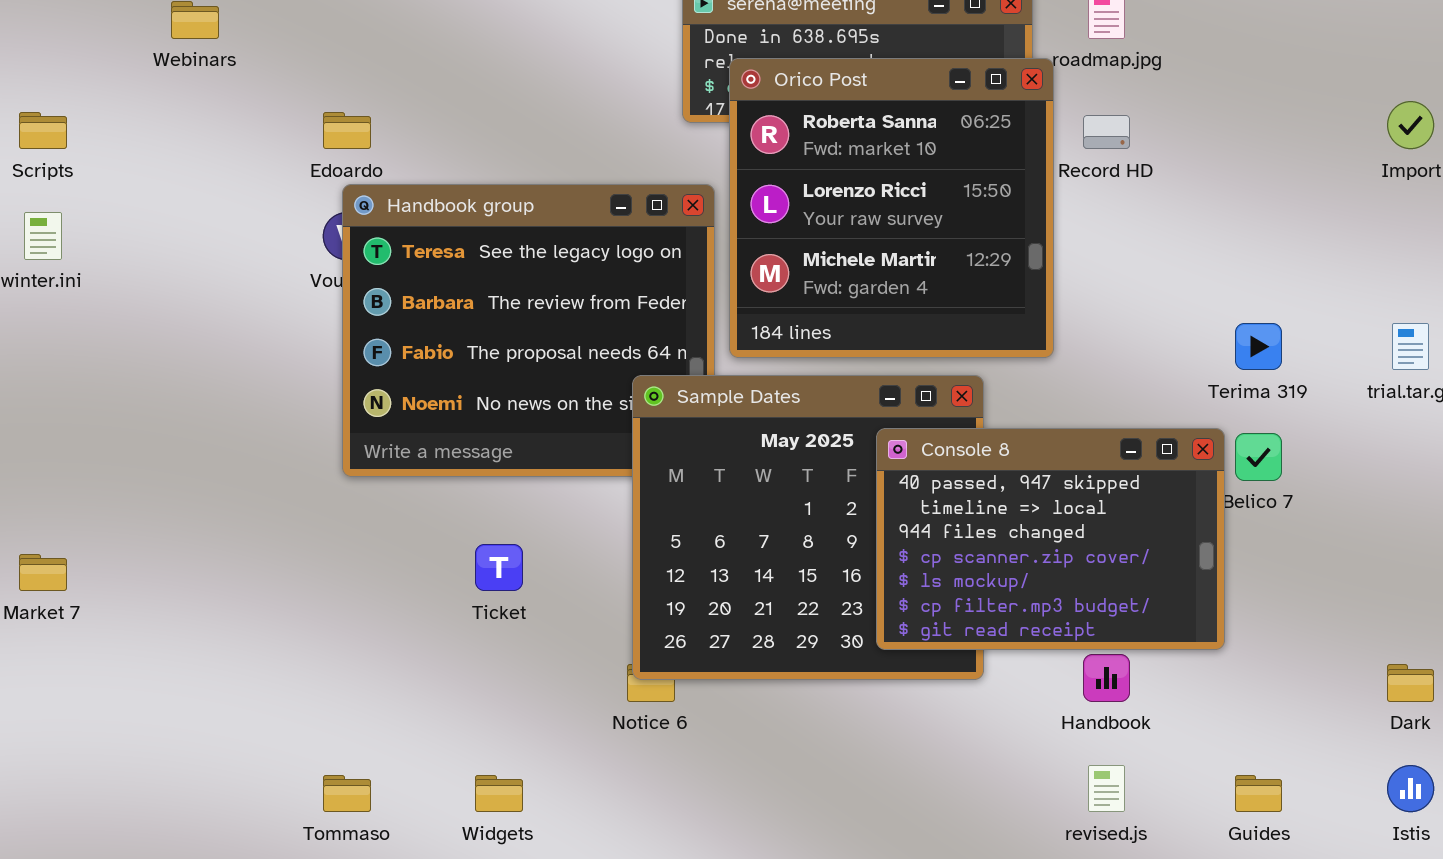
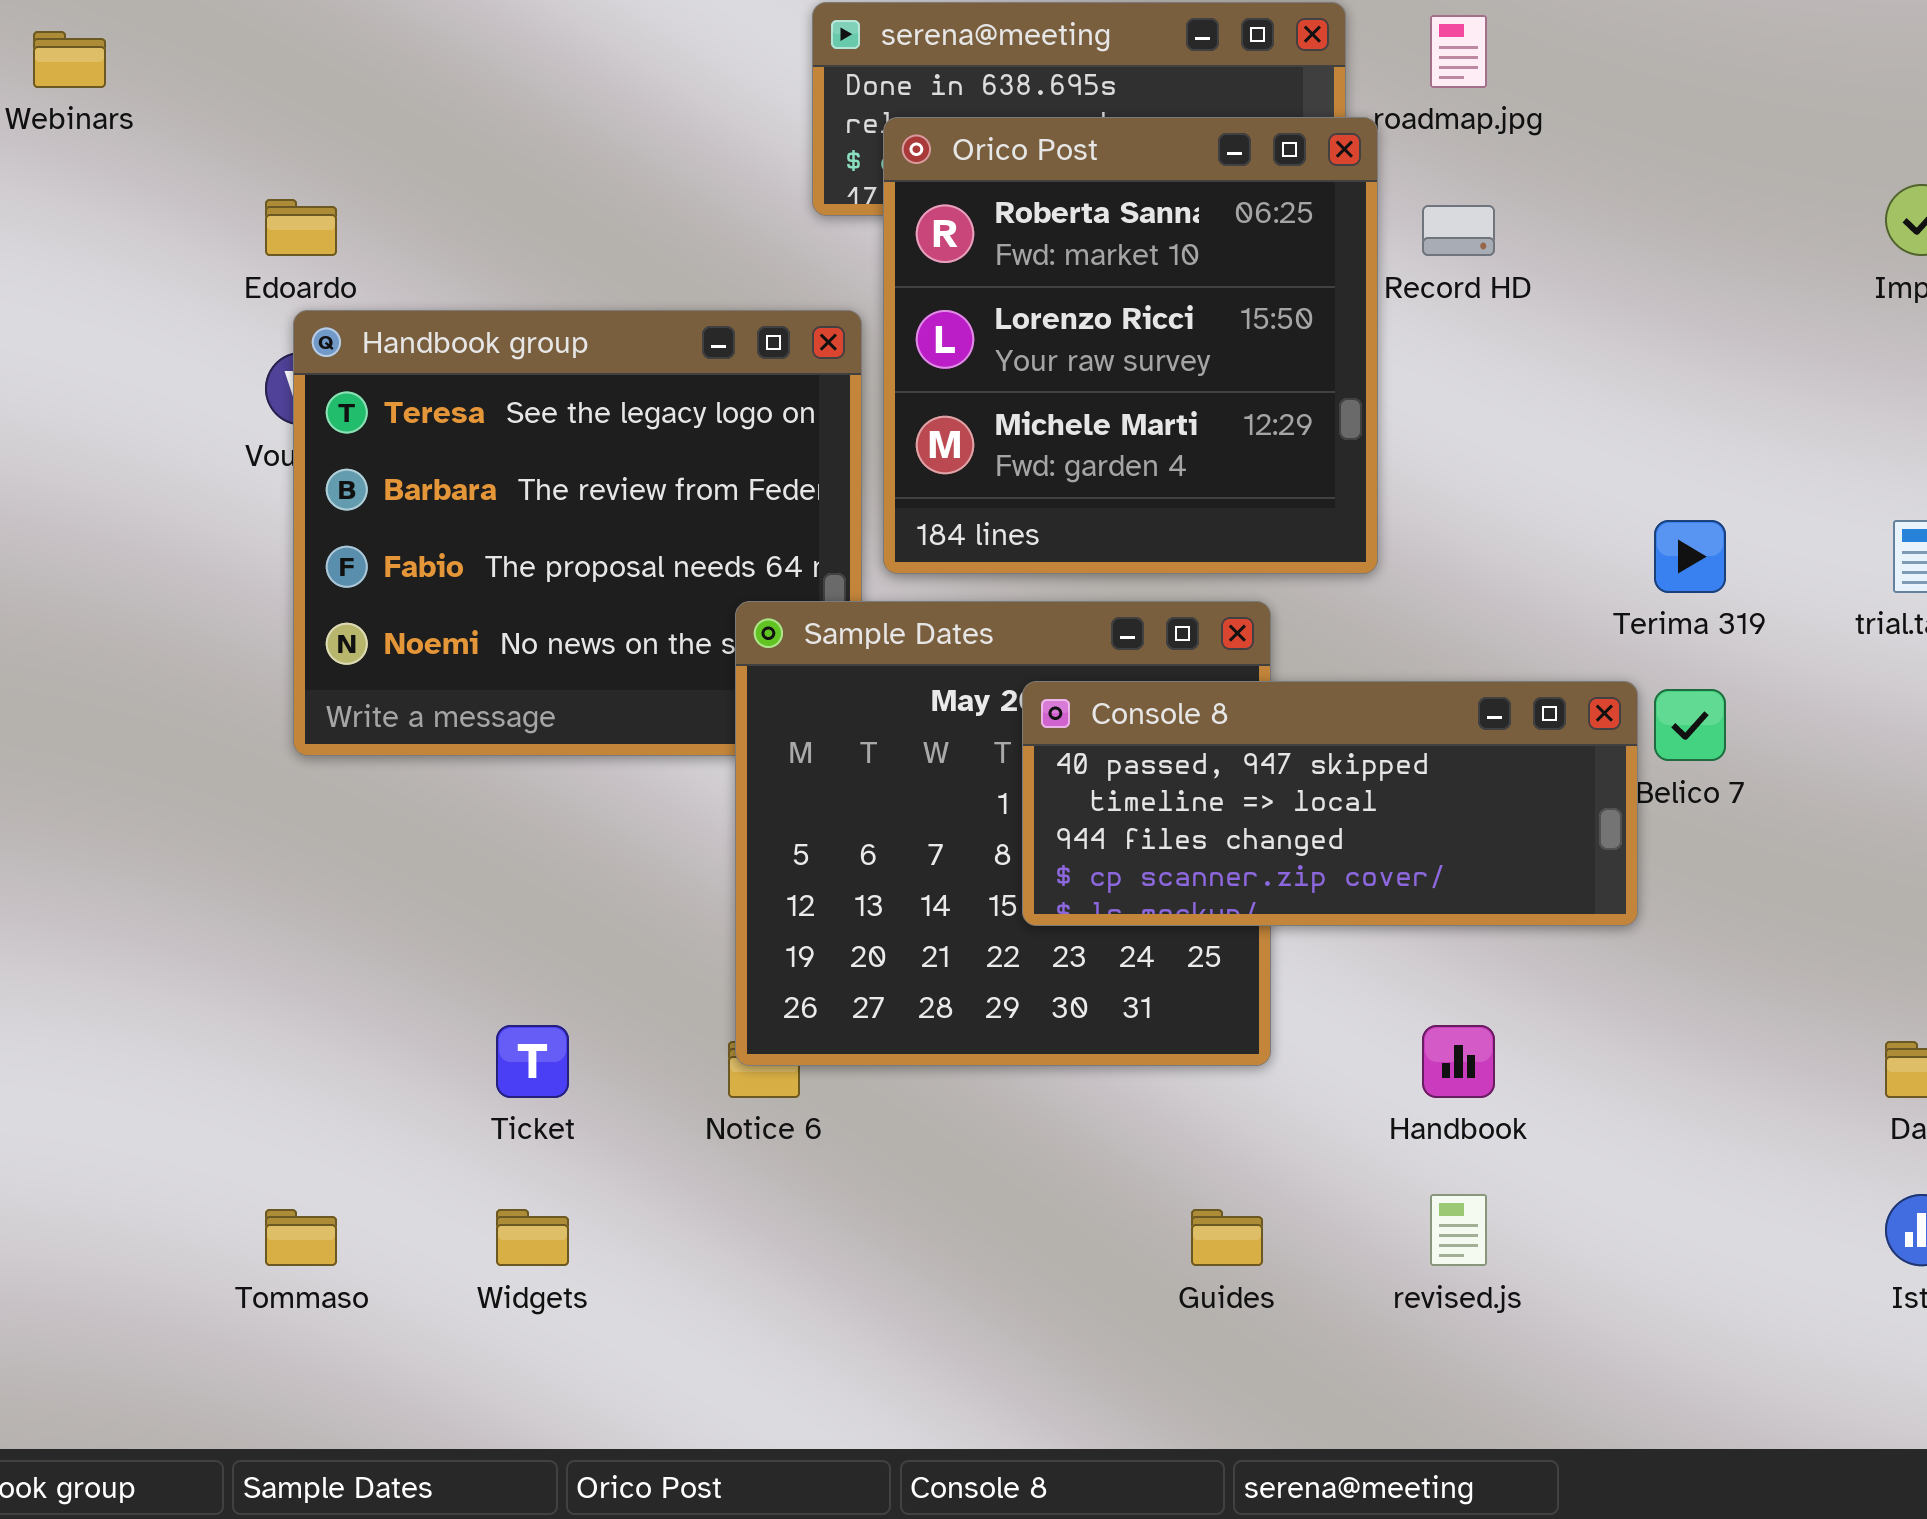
Console 8: [876,428,1225,650] -> [1022,681,1638,926], resized
Ticket: [475,544,523,591] -> [496,1025,569,1098], moved
Guides: [1235,775,1282,812] -> [1191,1209,1263,1266], moved

